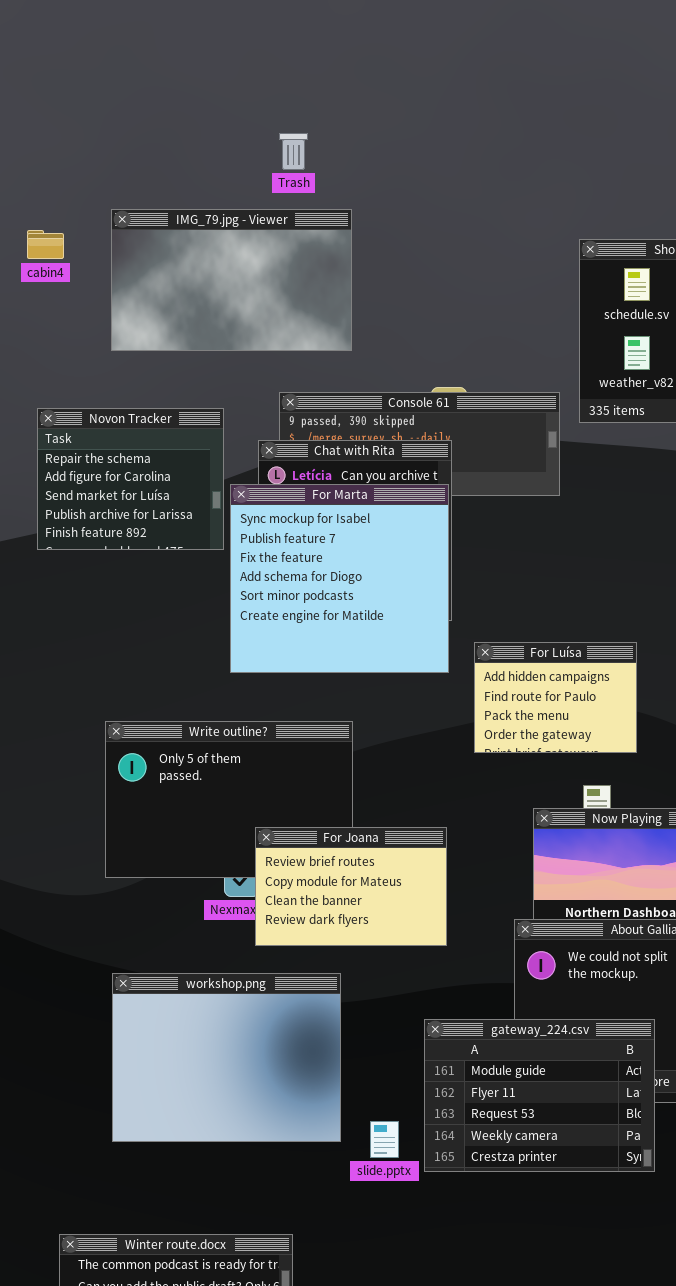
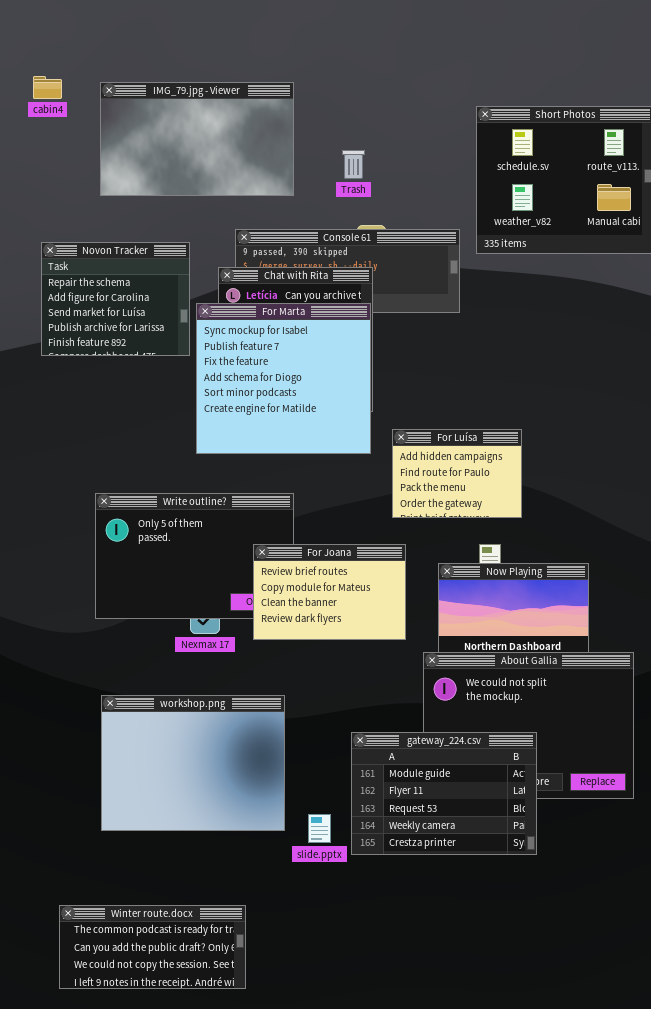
Trash: [279,133,308,170] -> [342,150,365,179], moved
cabin4: [27,230,64,259] -> [33,76,62,99], moved
For Joana: [255,827,447,946] -> [253,544,406,640], moved

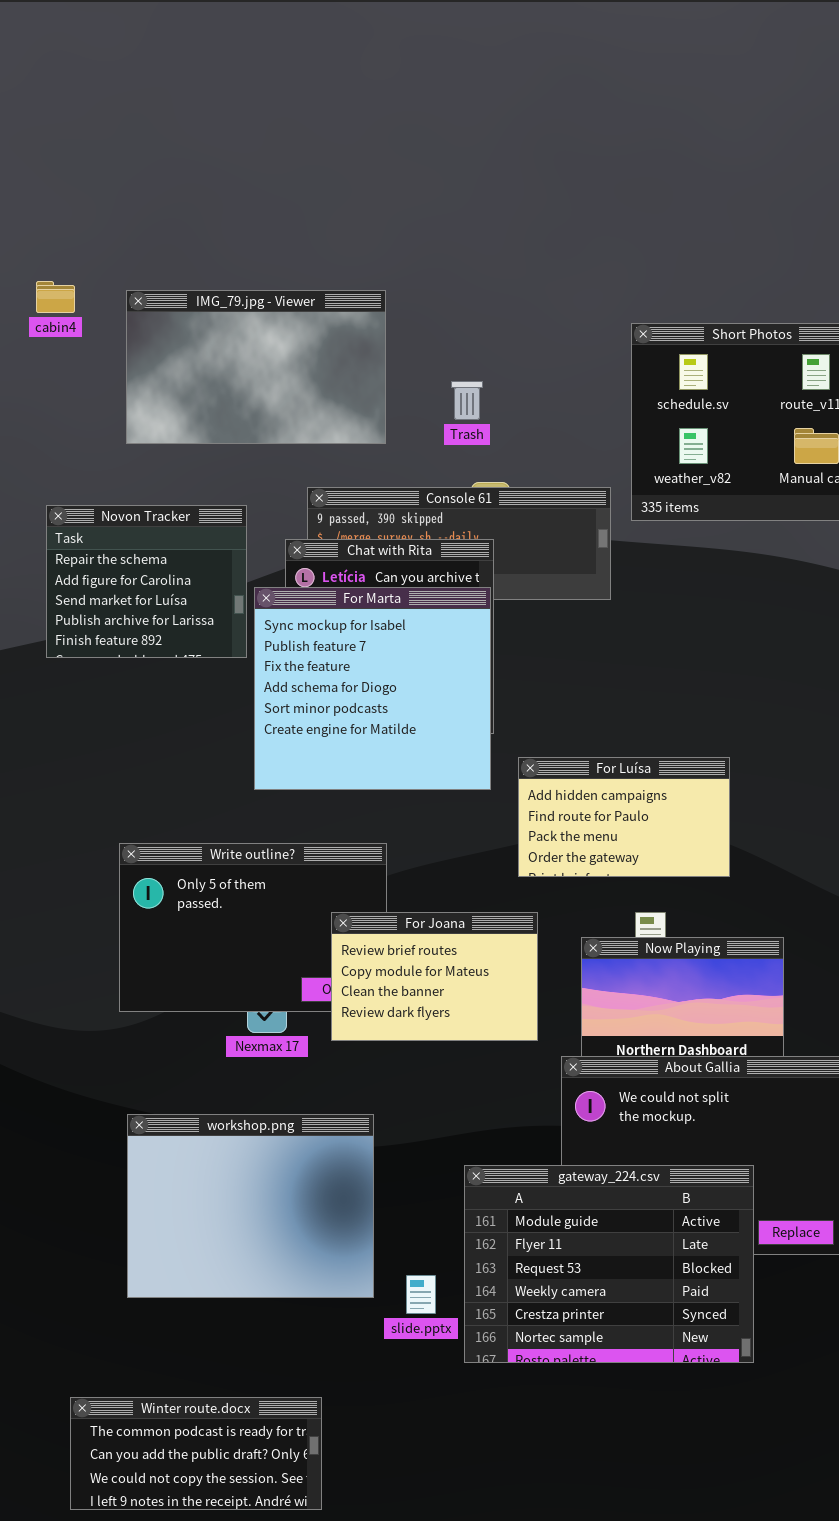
For Luísa: [392,429,522,518] -> [518,757,730,877], resized
gateway_224.csv: [351,732,537,855] -> [464,1165,754,1363], resized

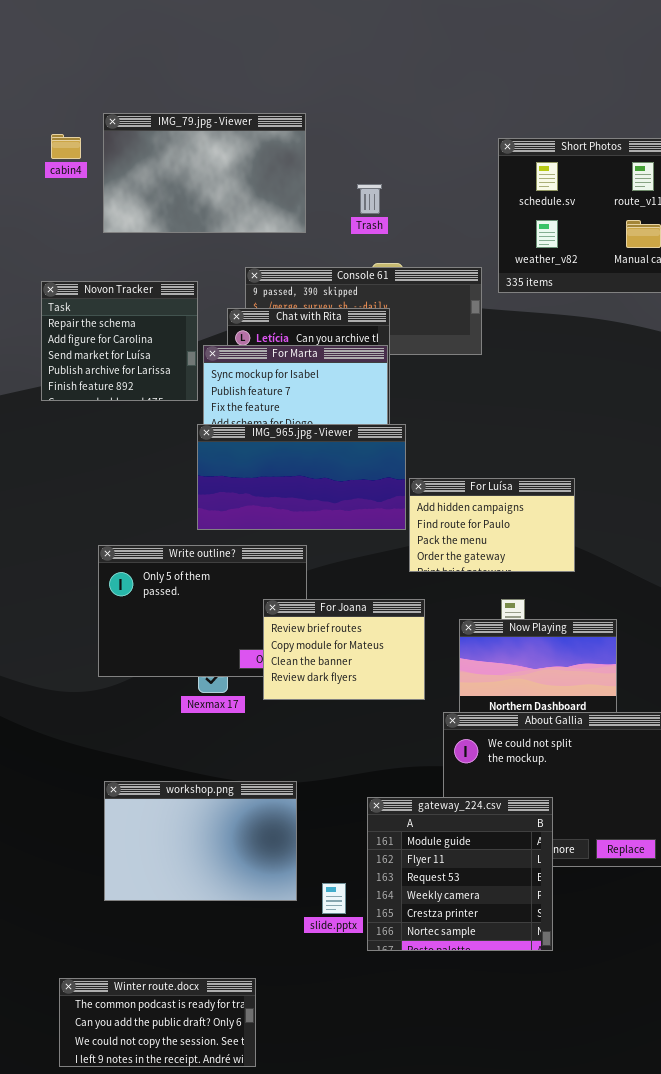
cabin4: [36,281,75,313] -> [51,134,81,159], moved
IMG_965.jpg - Viewer: none -> [197,424,406,530], opened
workshop.png: [127,1114,374,1298] -> [104,781,297,901], resized
gateway_224.csv: [464,1165,754,1363] -> [367,797,553,951], resized

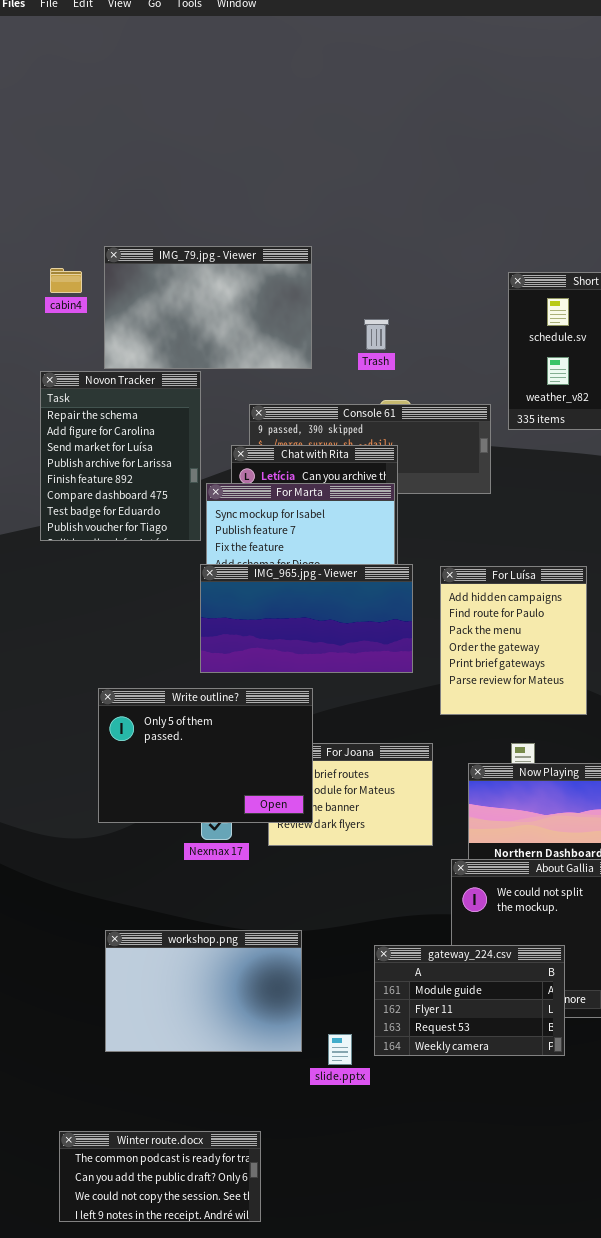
Novon Tracker: [41,281,198,401] -> [40,371,201,541], resized
For Luísa: [409,478,575,572] -> [440,566,587,715], resized
Write outline?: [98,545,307,677] -> [98,688,313,823], raised
gateway_224.csv: [367,797,553,951] -> [374,945,565,1056], resized

